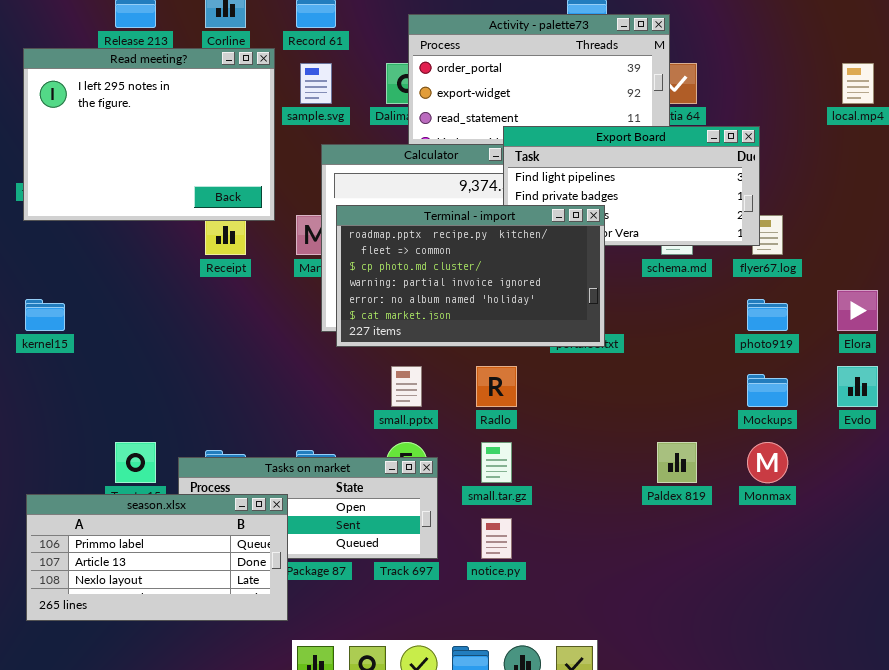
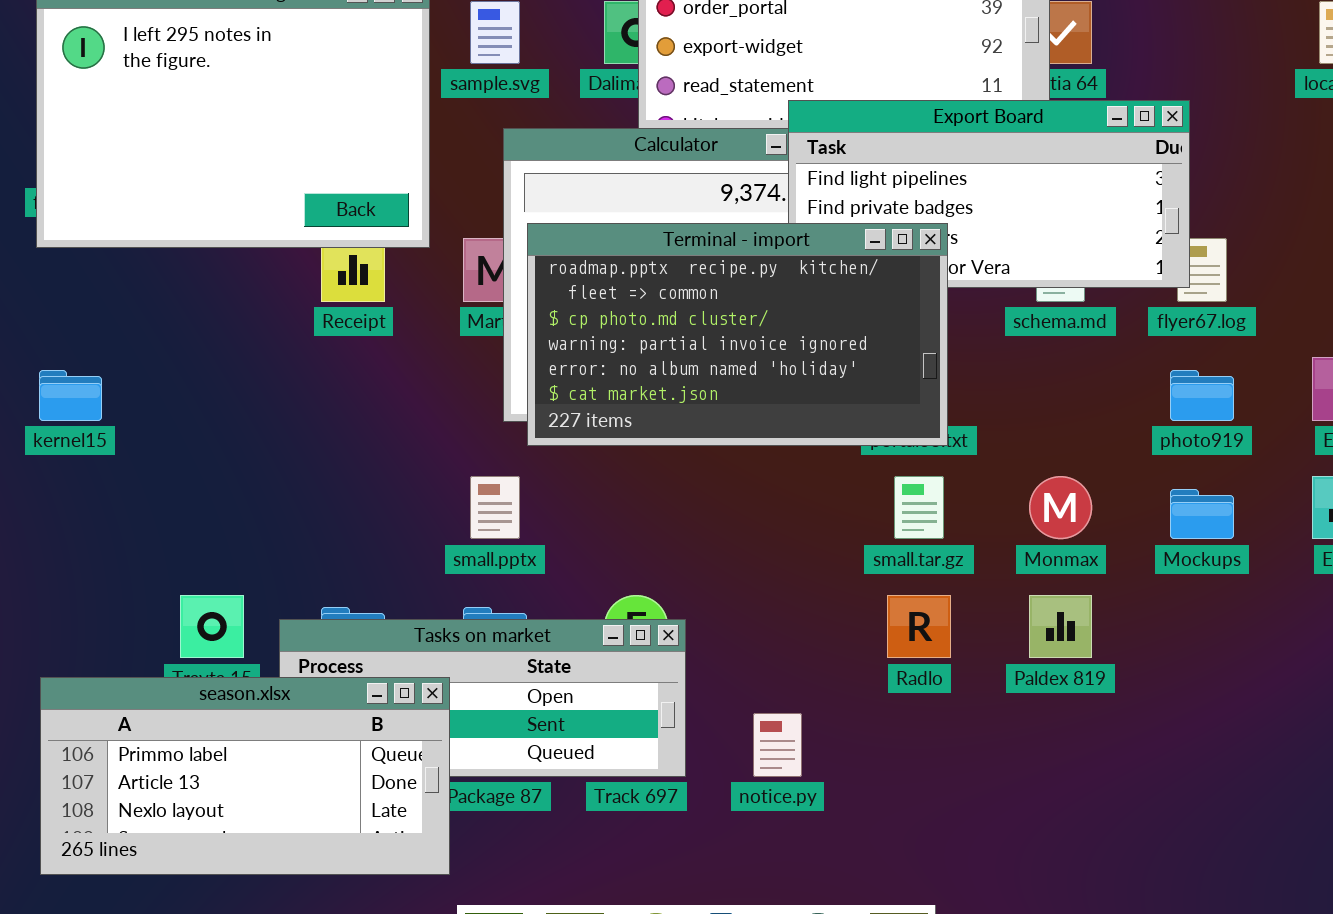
small.pptx: [391,366,422,407] -> [470,476,520,539], moved
Radlo: [476,366,517,407] -> [887,595,951,658], moved
small.tar.gz: [481,442,512,483] -> [894,476,944,539], moved
Monmax: [747,442,788,483] -> [1029,476,1092,539], moved

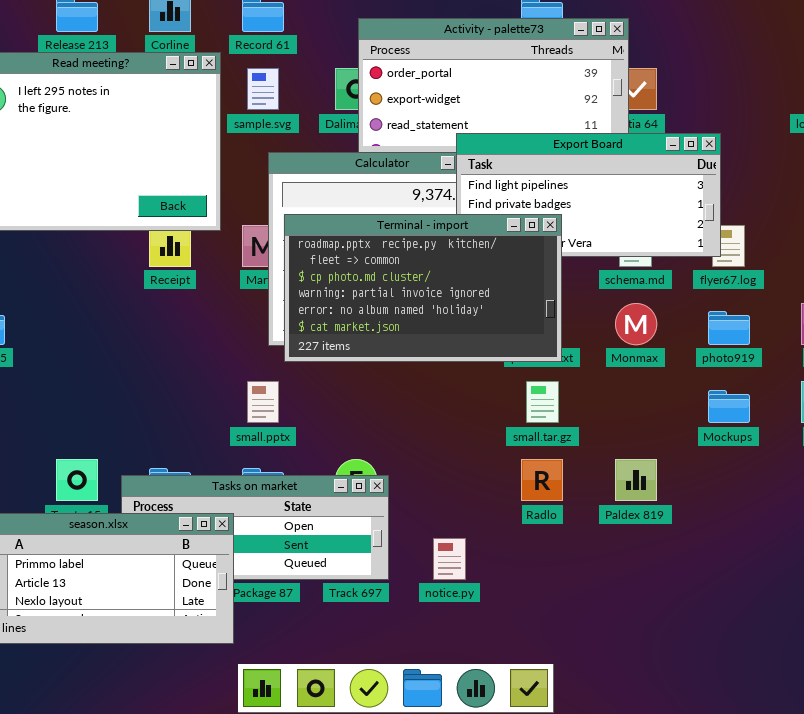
Monmax: [1029,476,1092,539] -> [615,303,657,345], moved

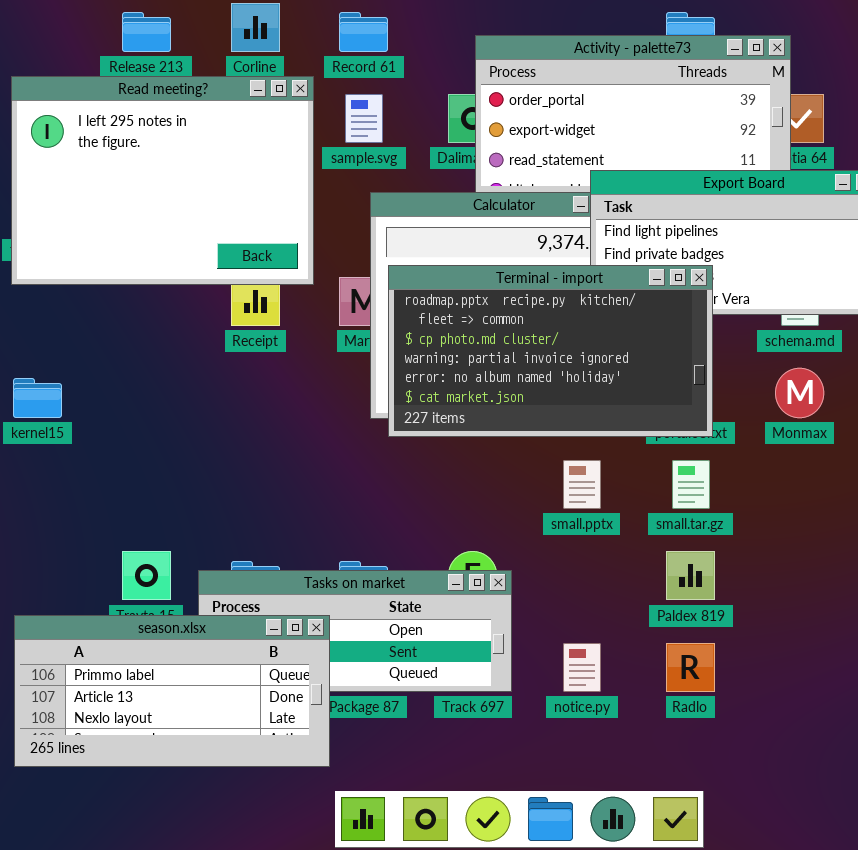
small.pptx: [247,381,279,423] -> [563,460,601,509], moved
Radlo: [521,459,563,501] -> [666,643,715,692], moved
Paldex 819: [615,459,657,501] -> [666,551,715,600], moved

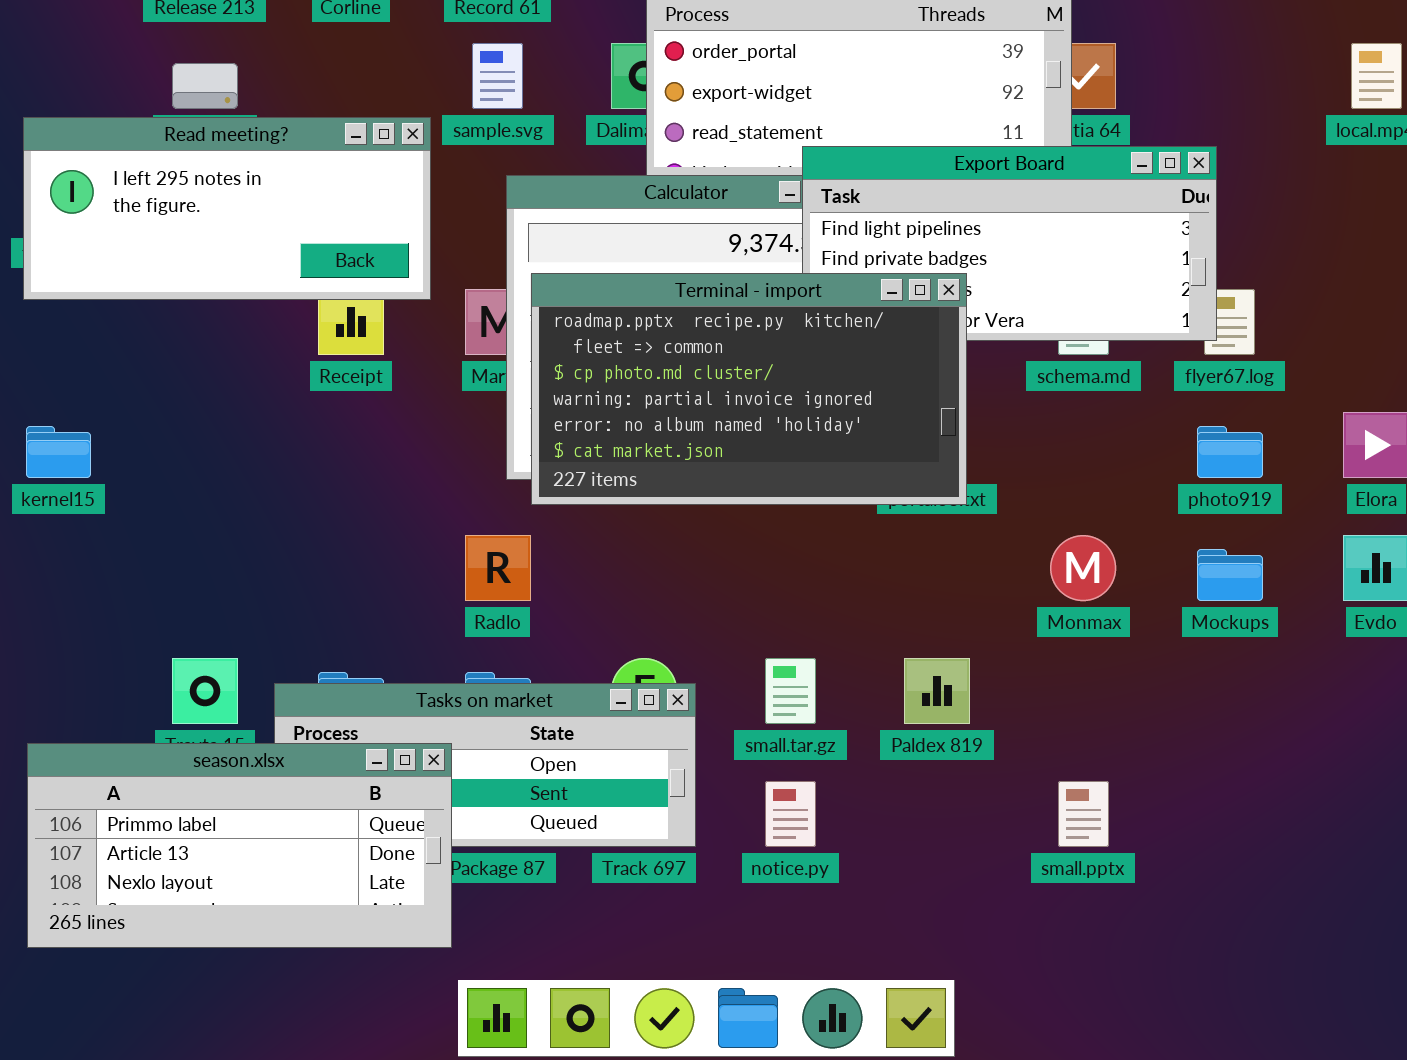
Read meeting?: [11,76,314,285] -> [23,117,431,300], resized
Monmax: [775,368,824,418] -> [1050,535,1116,601], moved
small.pptx: [563,460,601,509] -> [1058,781,1109,847], moved
small.tar.gz: [672,460,710,509] -> [765,658,816,724], moved
Radlo: [666,643,715,692] -> [465,535,531,601], moved

